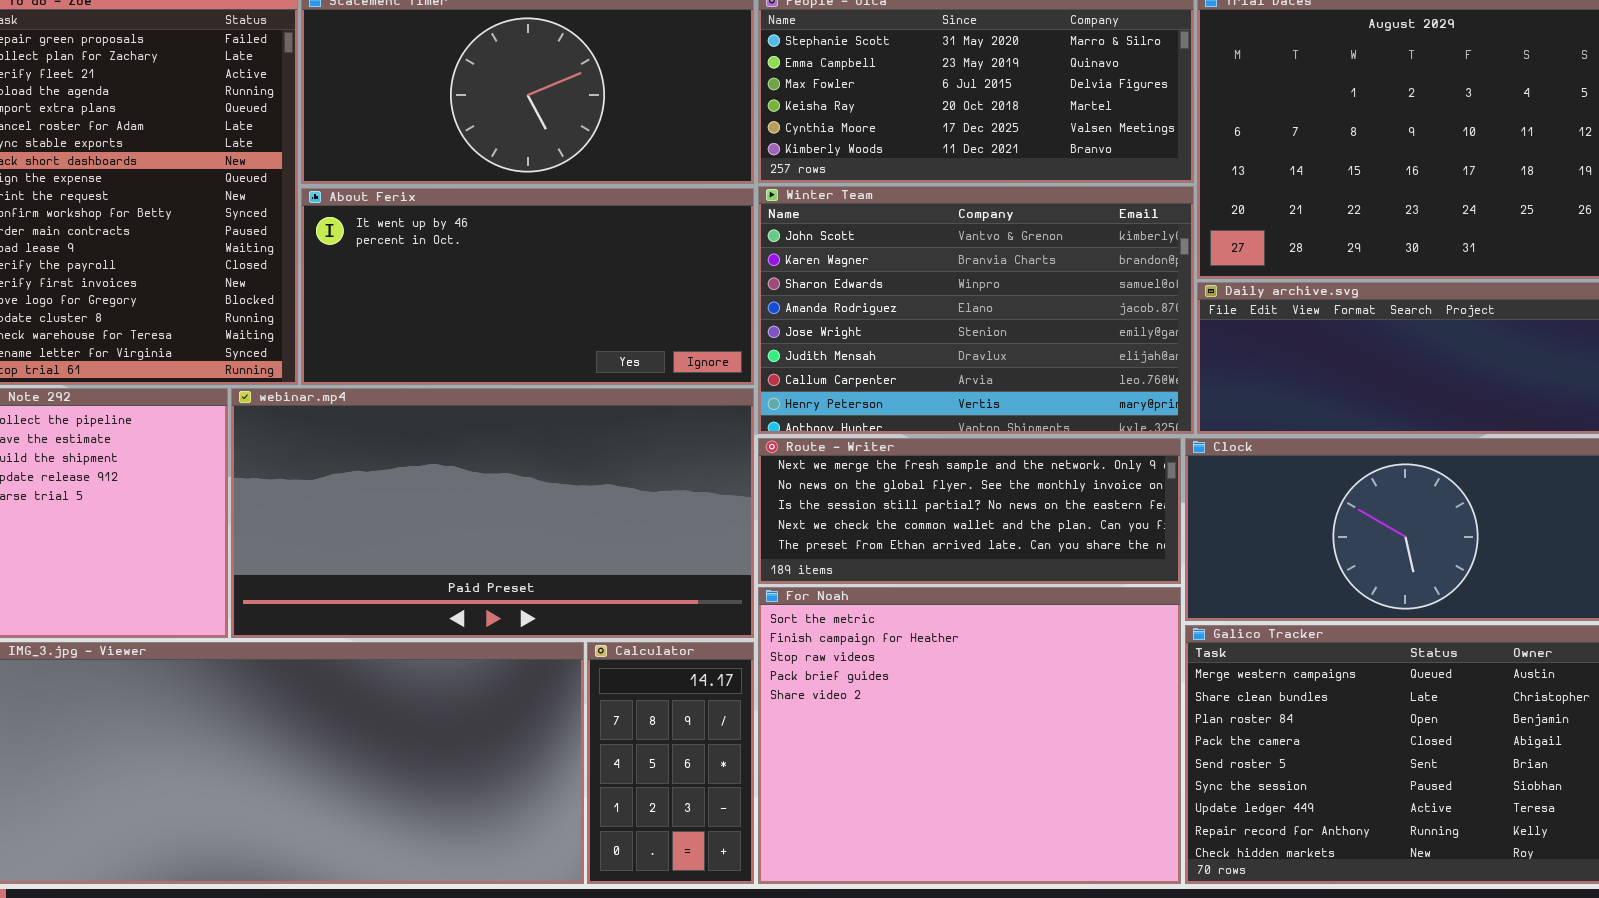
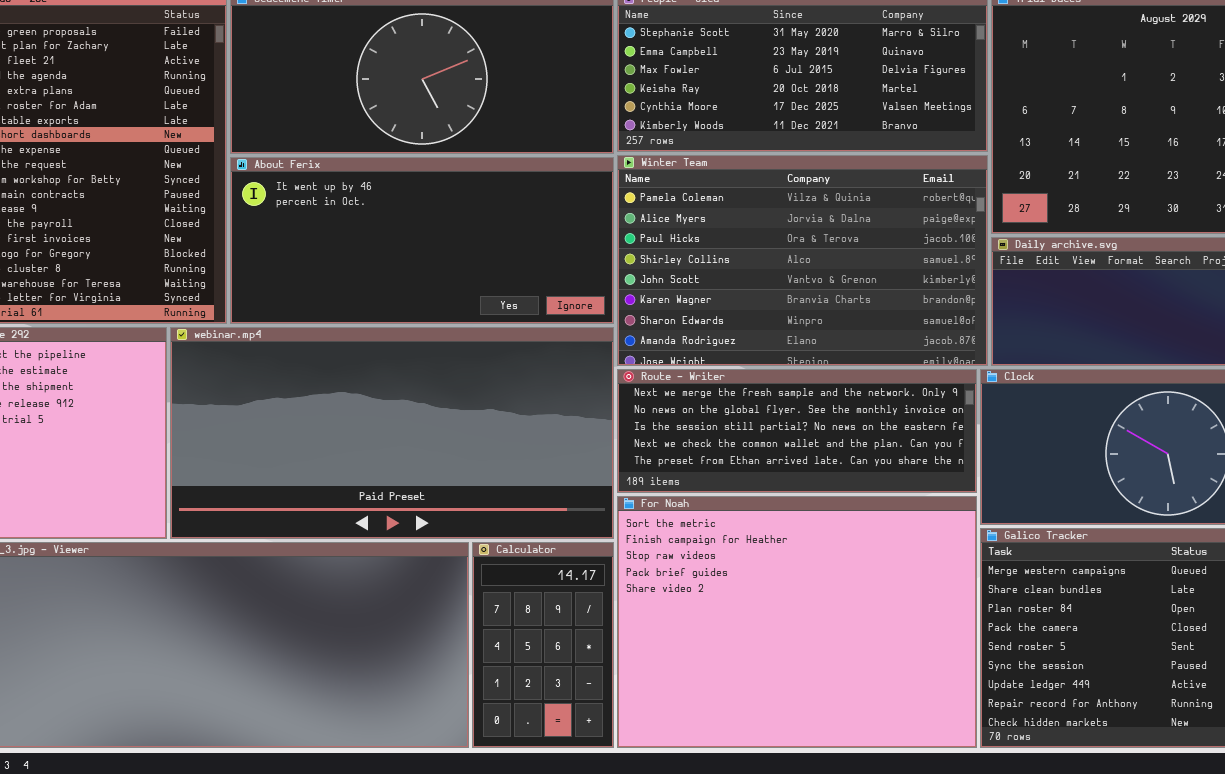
Winter Team: [758,186,1194,434] -> [617,155,988,366], scrolled up 4 rows

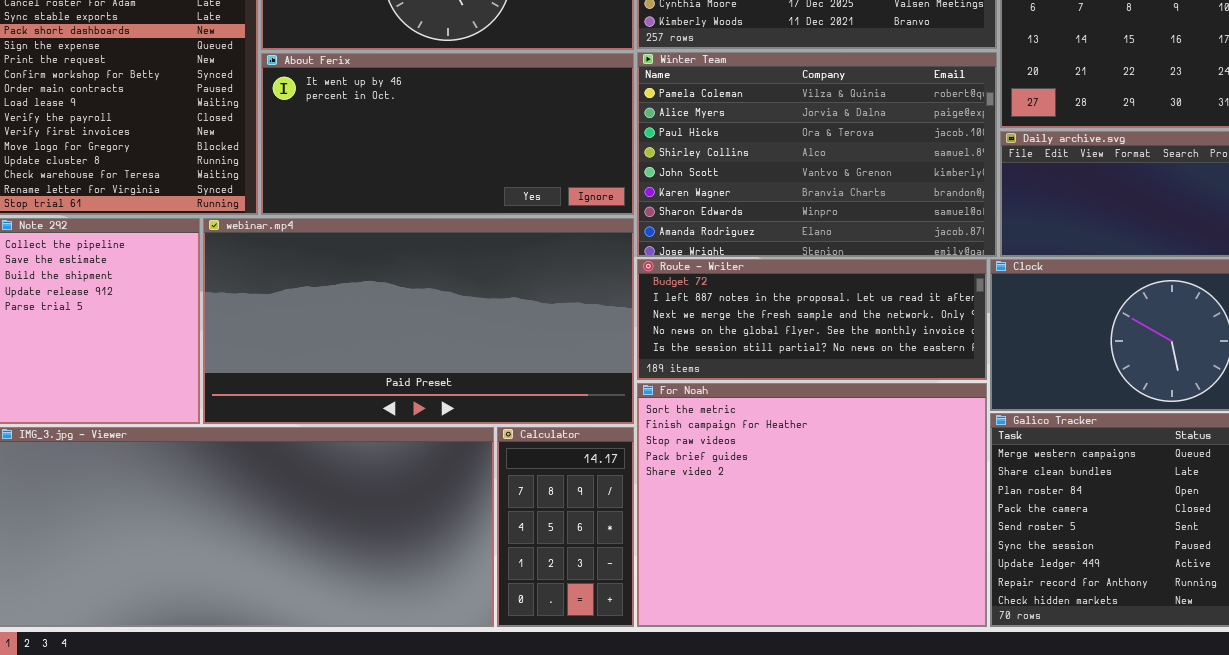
Route - Writer: [617,369,977,493] -> [637,259,987,380], scrolled up 2 rows

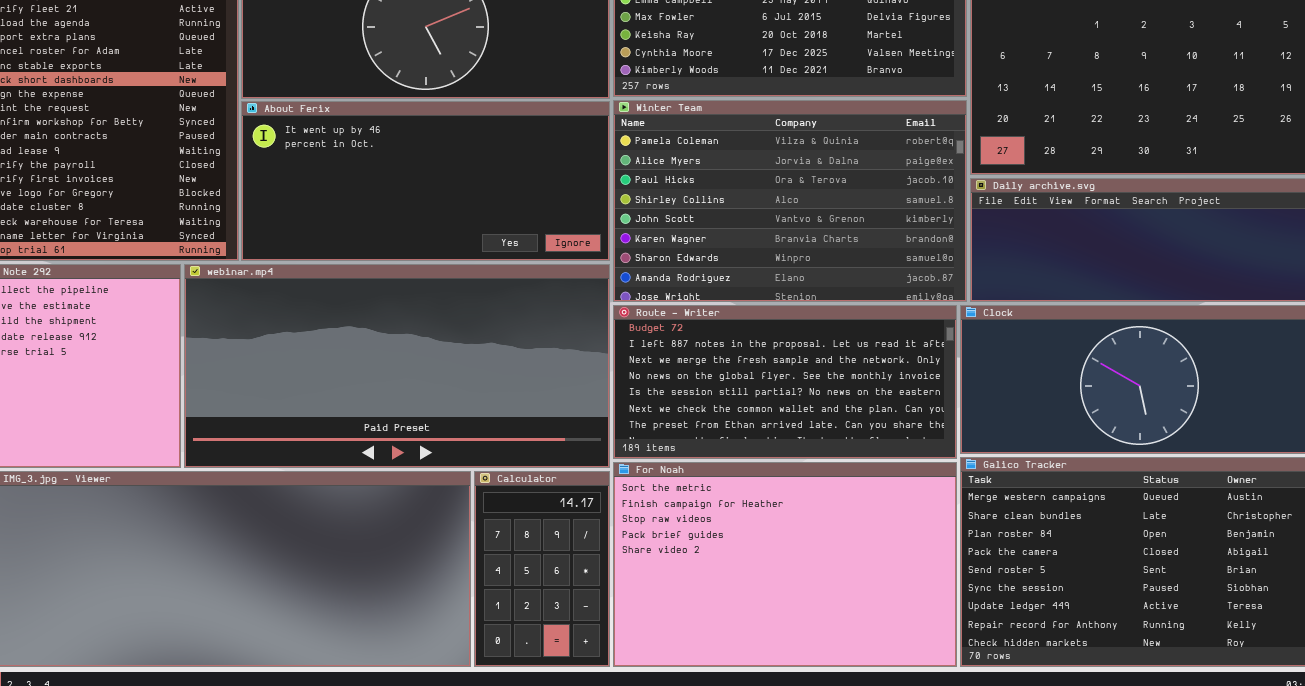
Route - Writer: [637,259,987,380] -> [613,305,957,459], resized
For Noah: [637,383,987,627] -> [613,462,957,667], resized

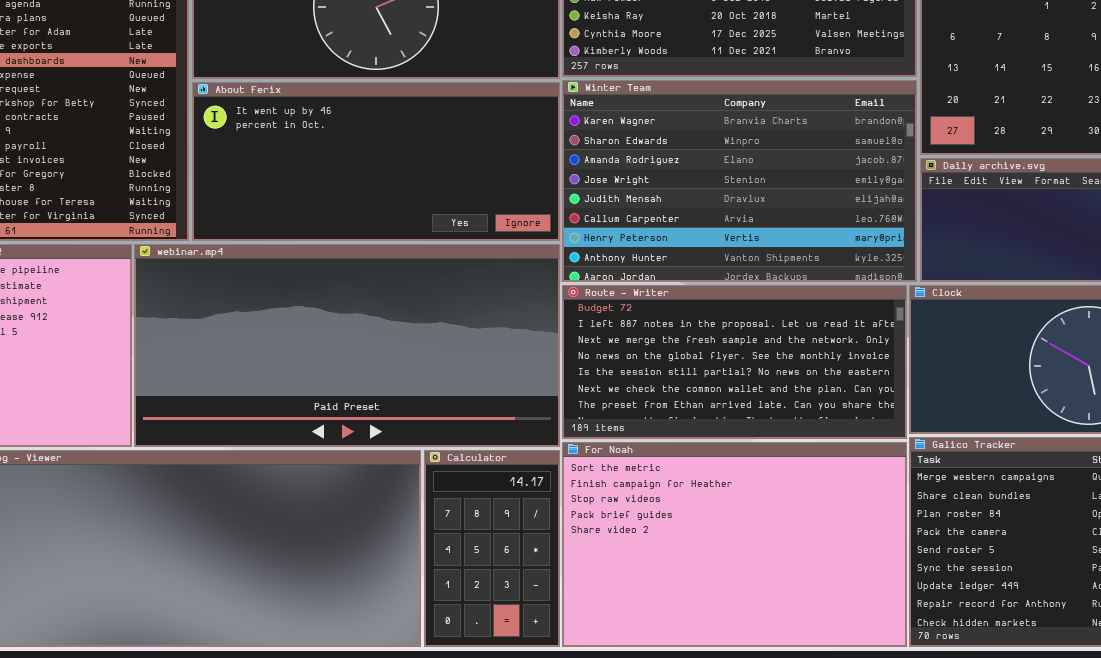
Winter Team: [613,100,967,302] -> [562,80,917,282], scrolled down 5 rows

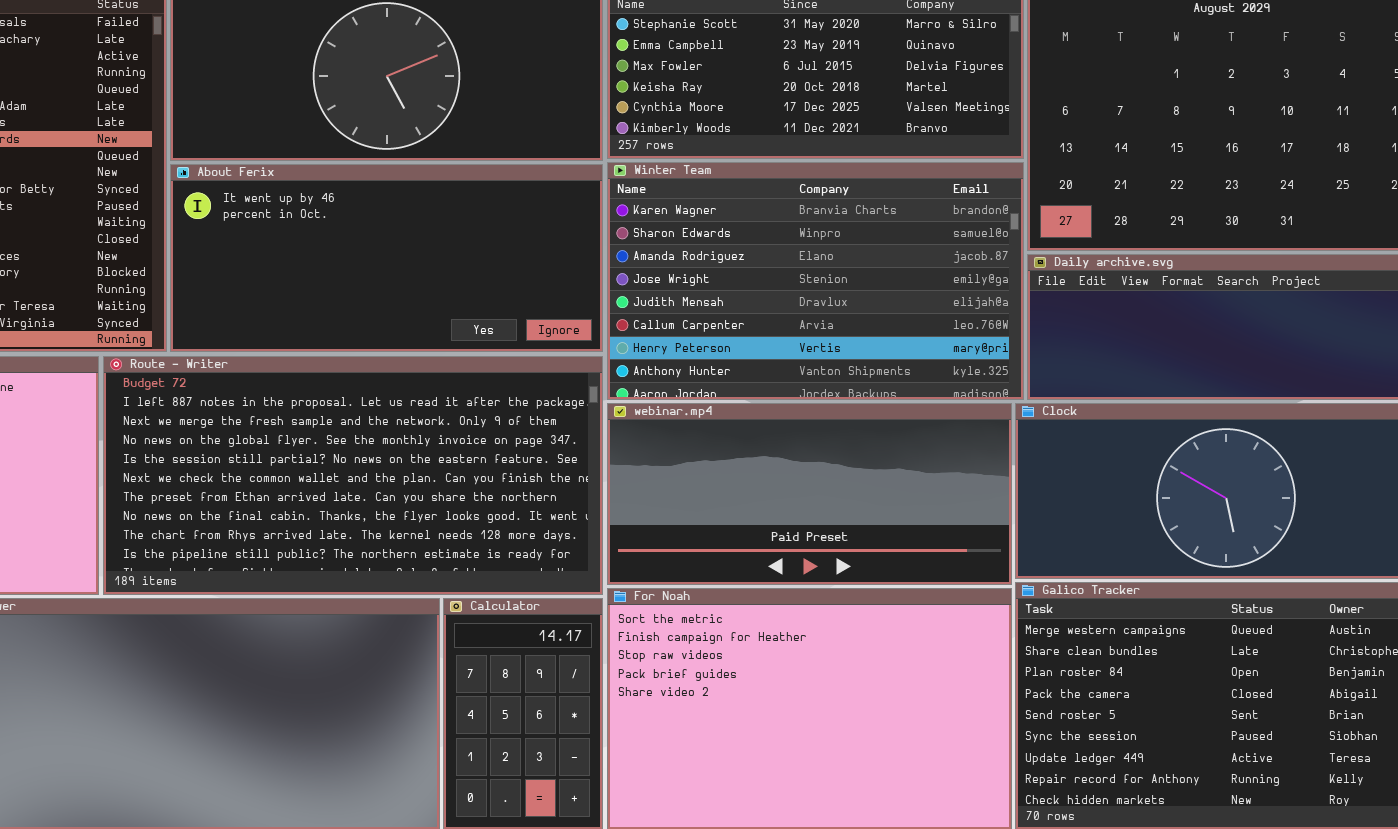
webinar.mp4: [134,244,560,447] -> [607,403,1012,585], moved, resized
Route - Writer: [562,285,907,439] -> [103,356,603,595], moved, resized

